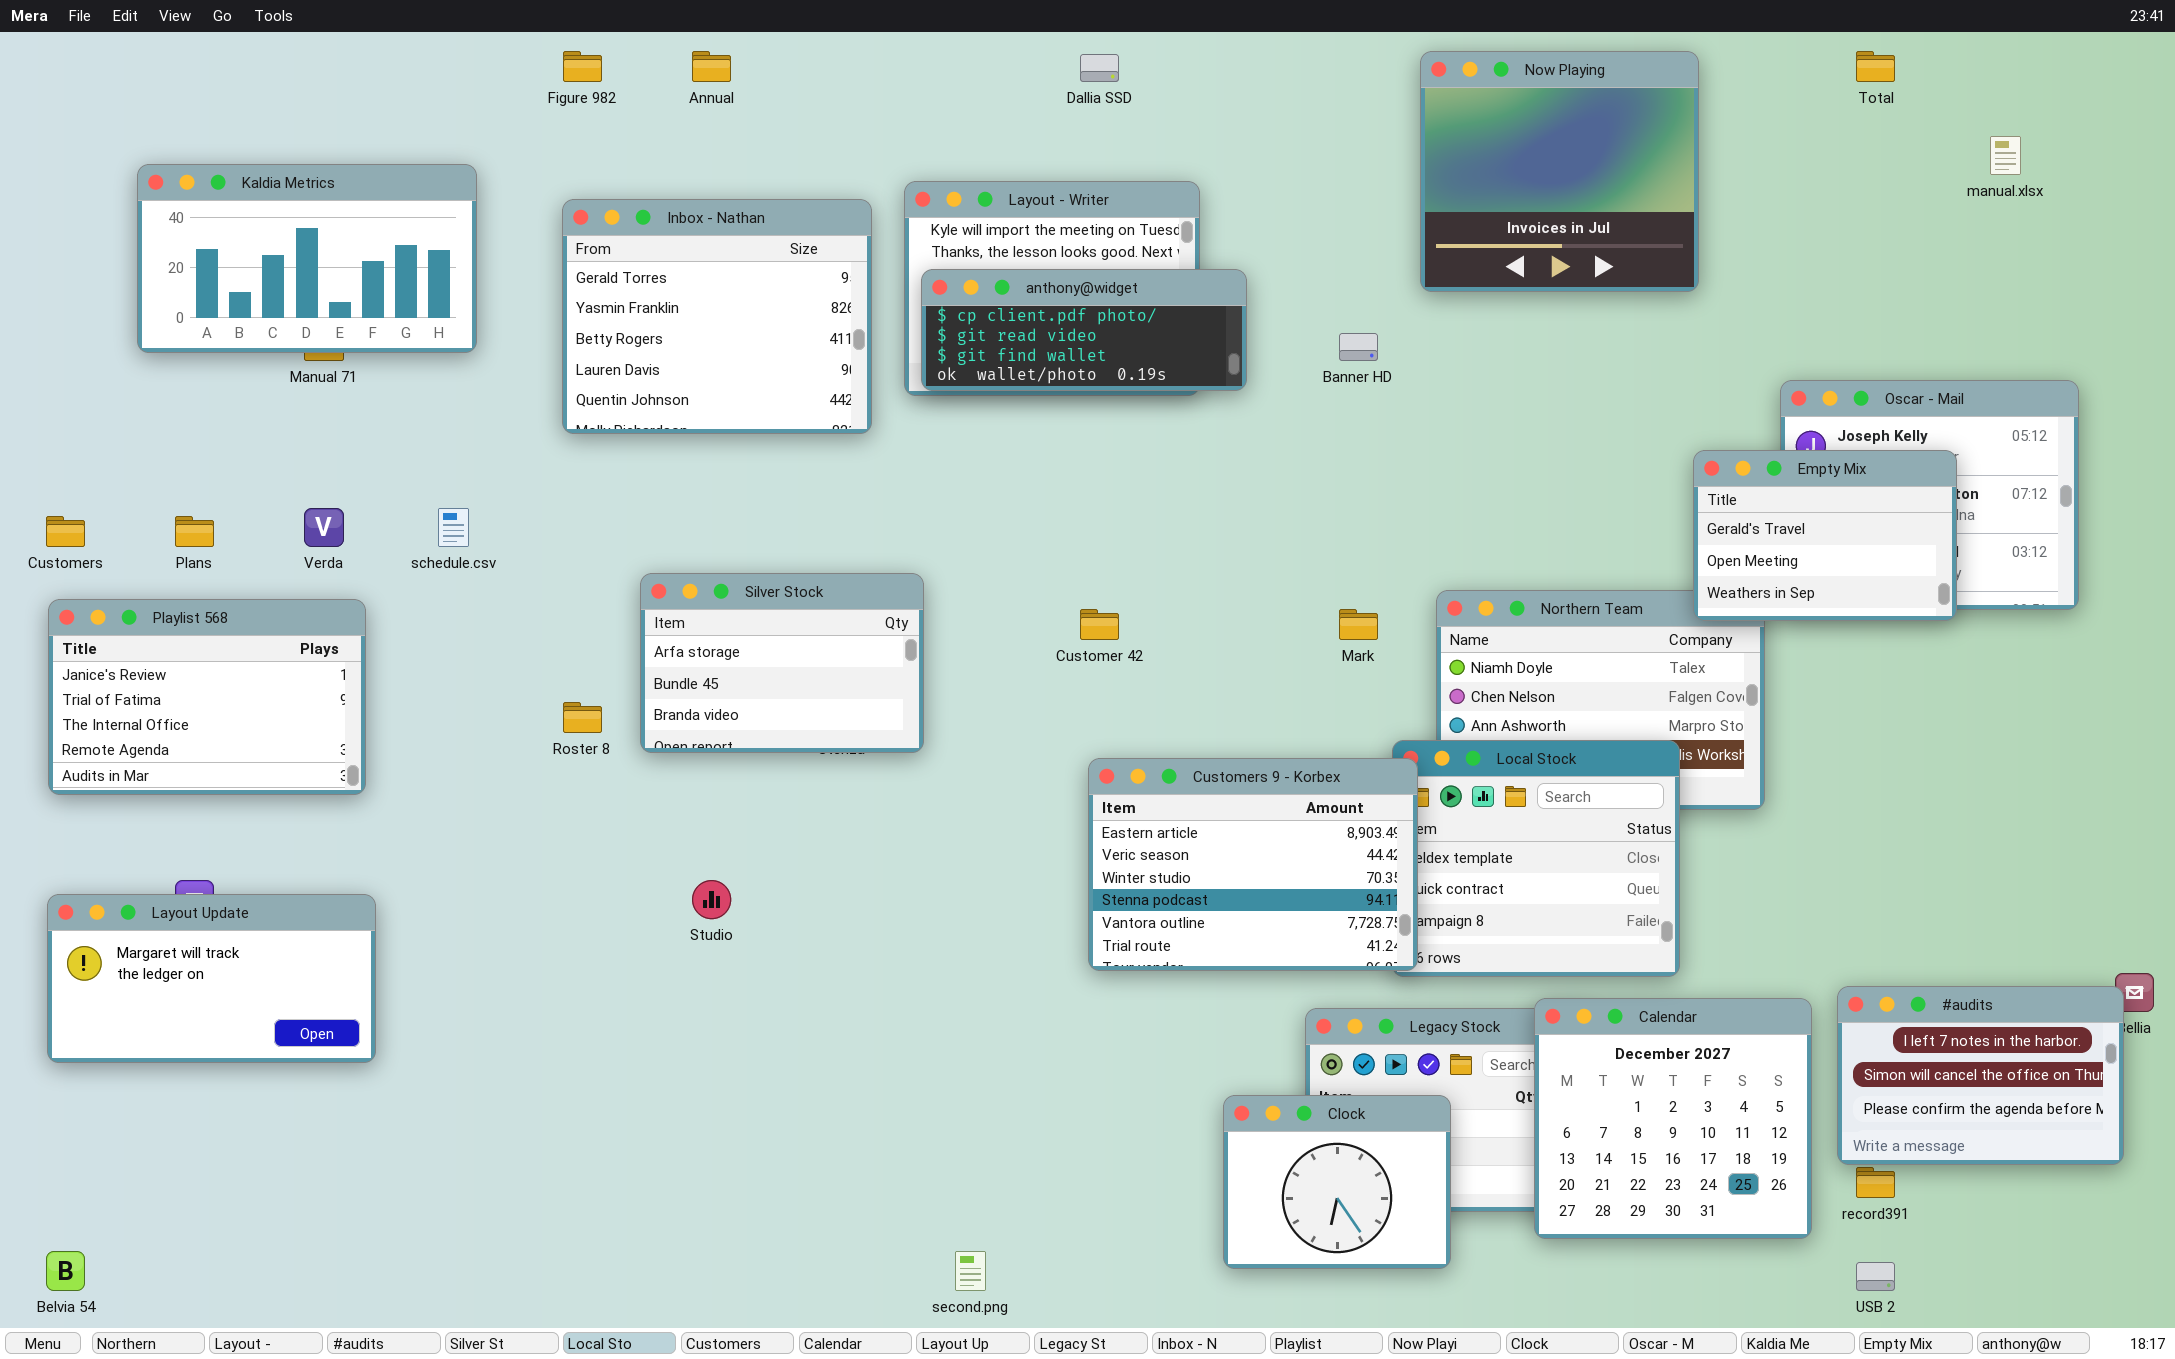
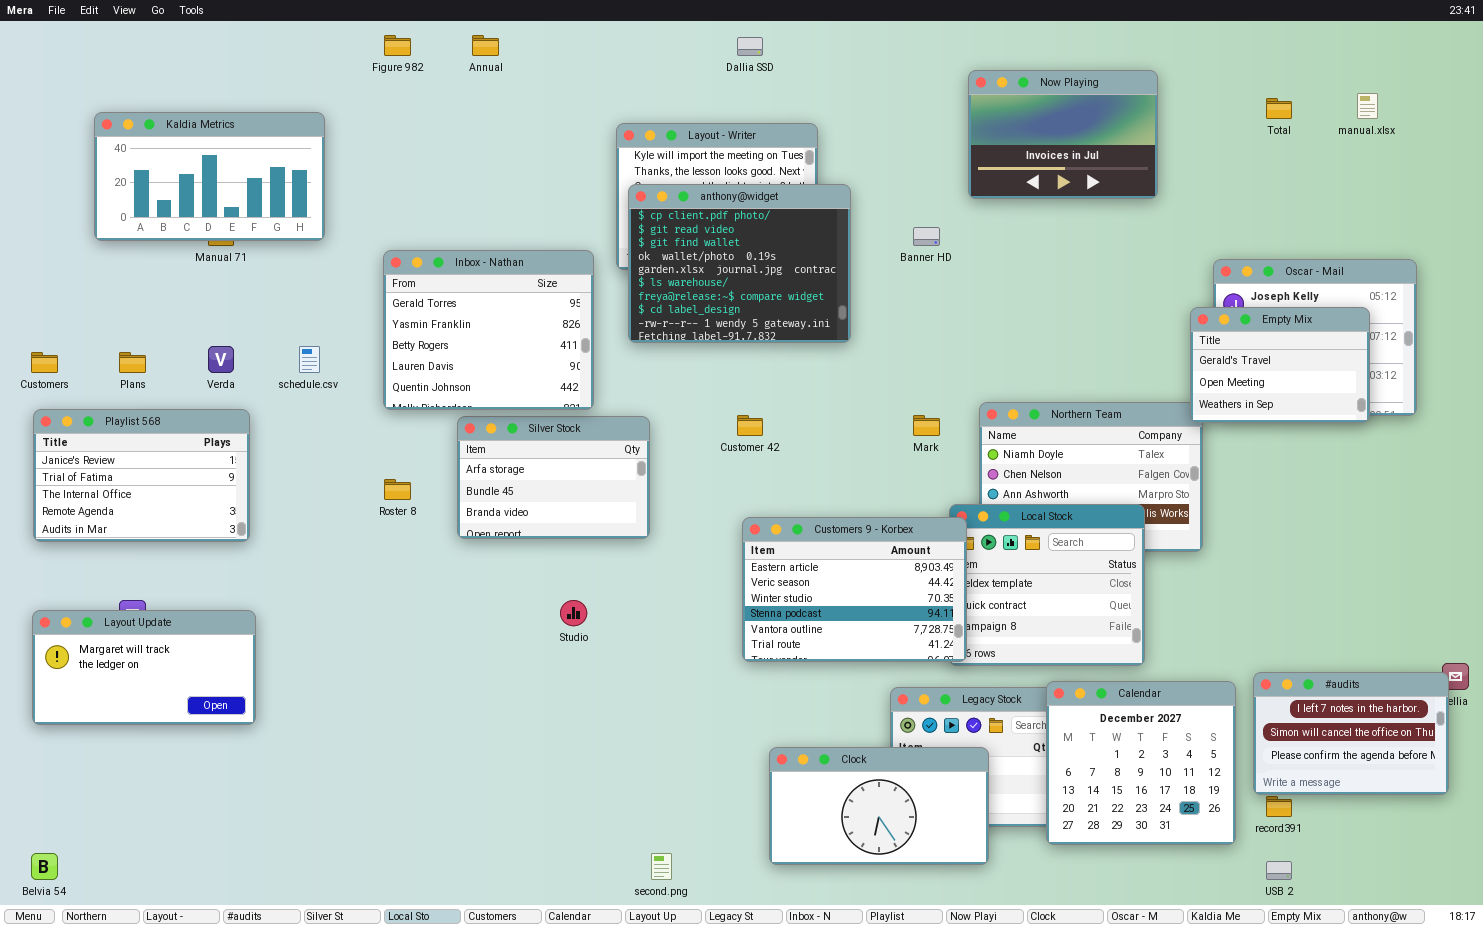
Now Playing: [1420,51,1699,292] -> [968,70,1158,199], resized
Total: [1856,51,1895,82] -> [1266,98,1292,119], moved
Inbox - Nathan: [562,199,872,434] -> [383,250,594,410], moved
anthony@widget: [921,269,1247,391] -> [628,184,851,343], resized
Empty Mix: [1693,450,1957,621] -> [1190,307,1370,423], moved
Silver Stock: [640,573,924,753] -> [457,416,650,539], moved
Studio: [692,880,731,919] -> [560,600,587,626], moved
Clock: [1223,1095,1451,1269] -> [769,747,989,865], resized

